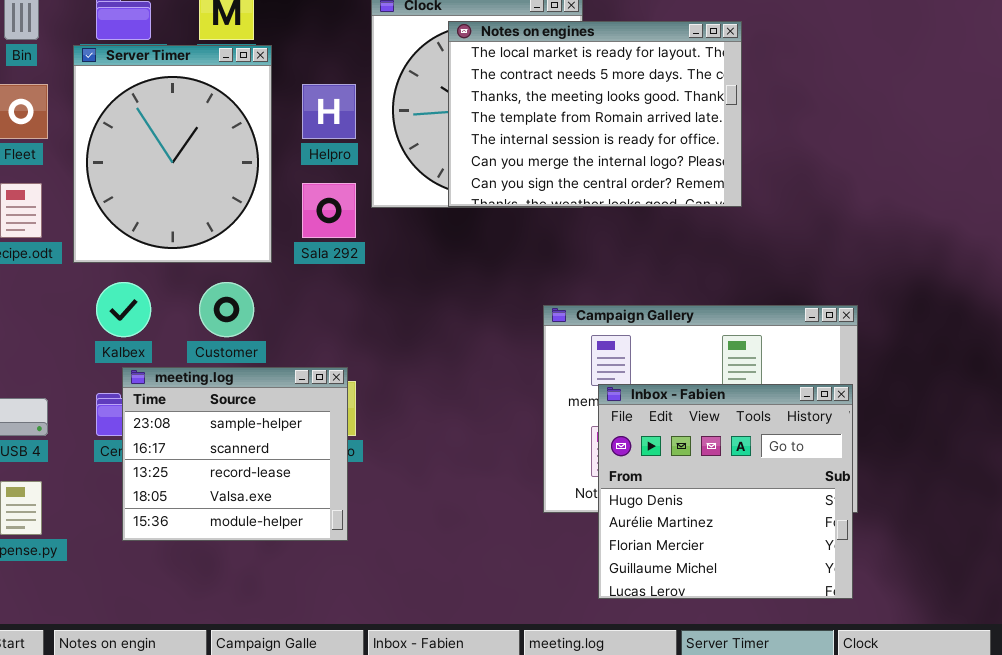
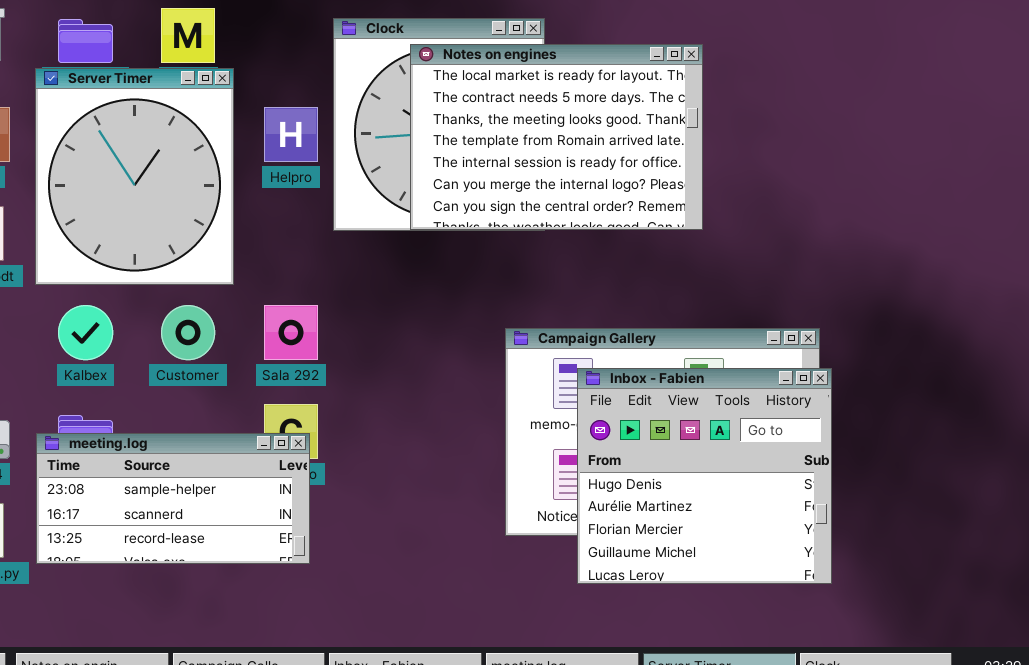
Sala 292: [302,183,356,238] -> [264,305,318,360], moved
meeting.log: [122,367,348,541] -> [36,433,310,564], resized
Inbox - Fabien: [598,384,853,599] -> [577,368,832,584], moved

